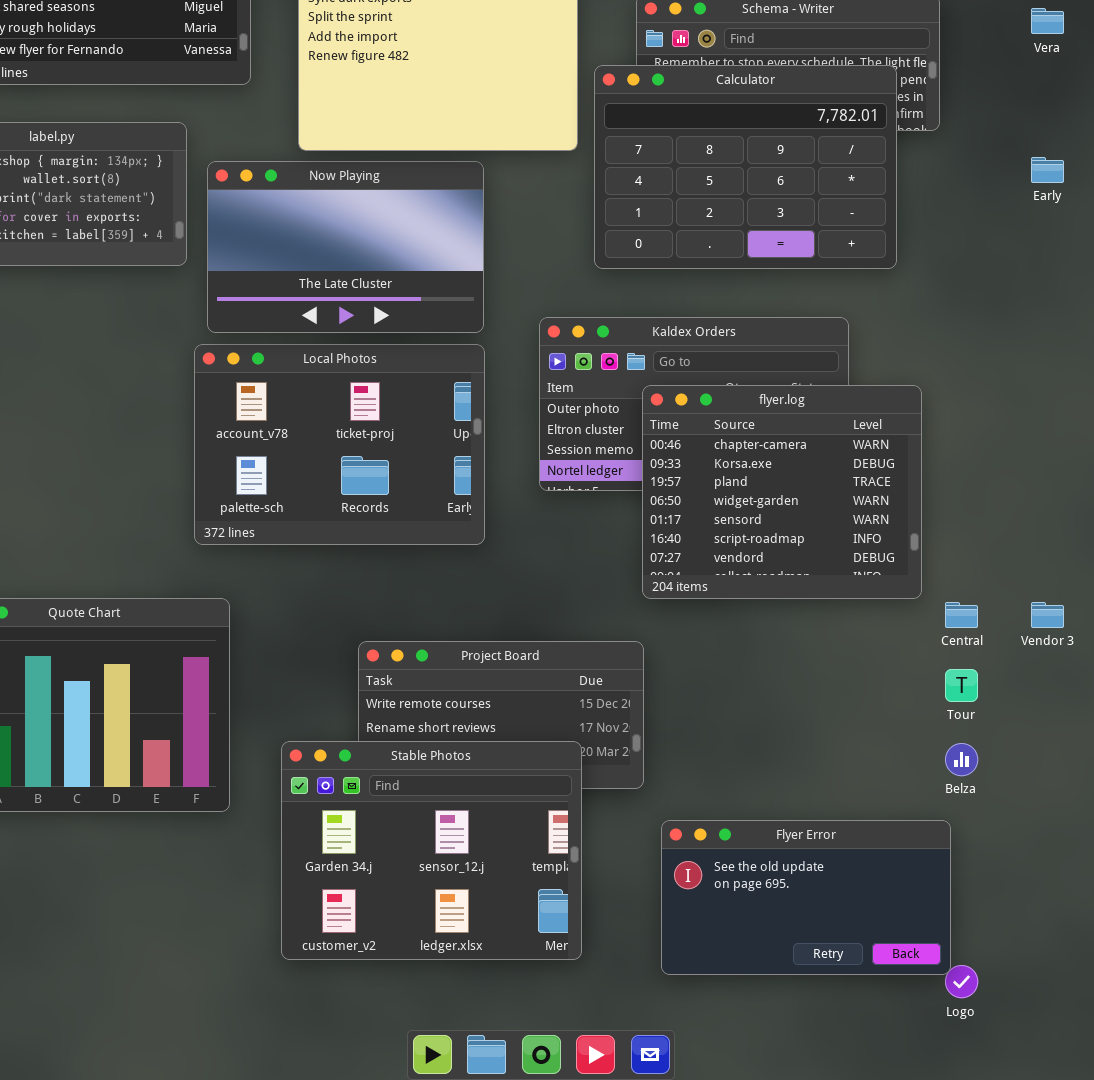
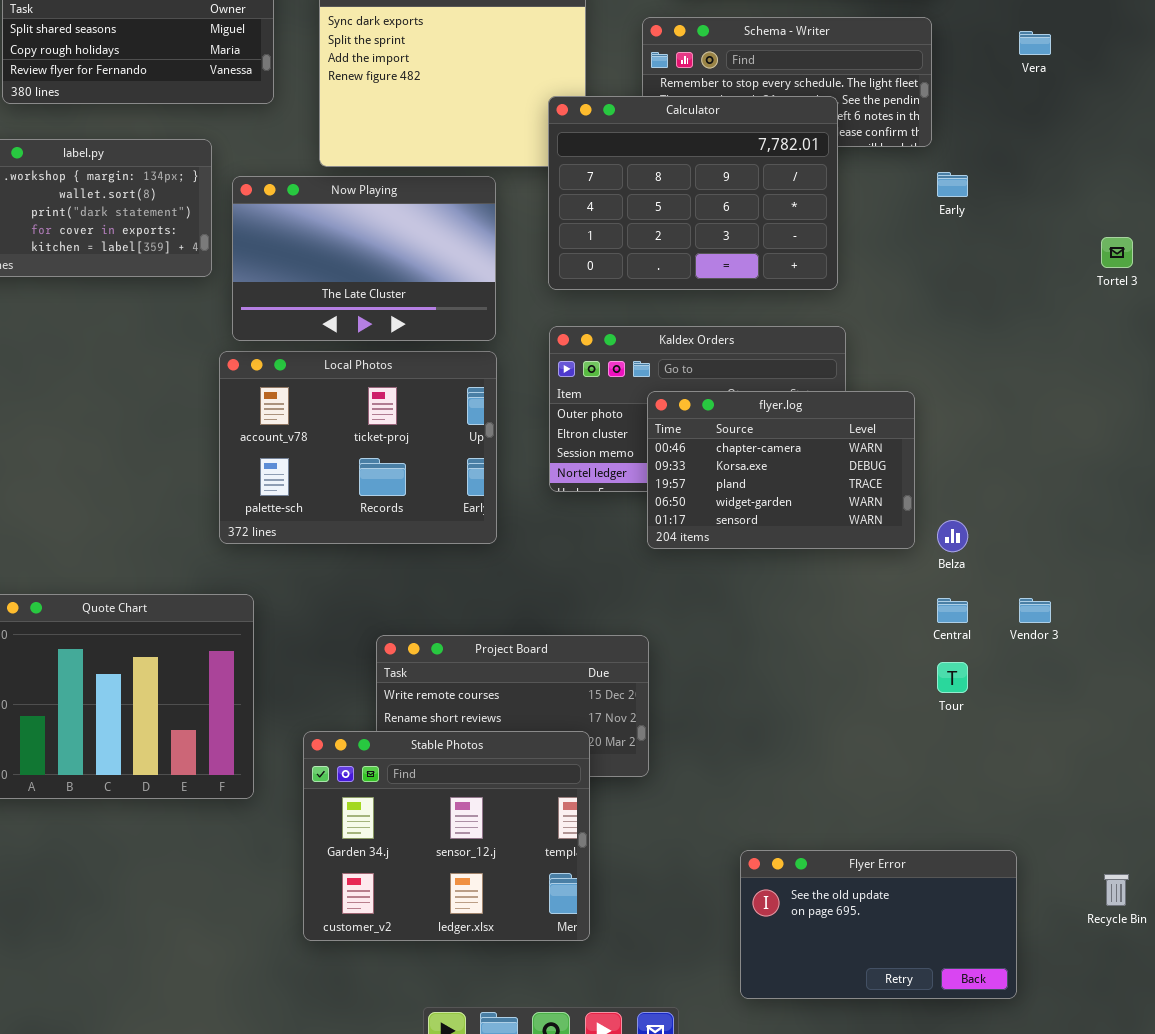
Calculator: [594,65,897,269] -> [548,96,838,290], moved
Early: [1031,157,1064,183] -> [937,172,968,197], moved
flyer.log: [642,385,922,599] -> [647,391,915,549], resized
Belza: [945,743,978,776] -> [937,520,968,552], moved
Flyer Error: [661,820,951,975] -> [740,850,1017,999], moved

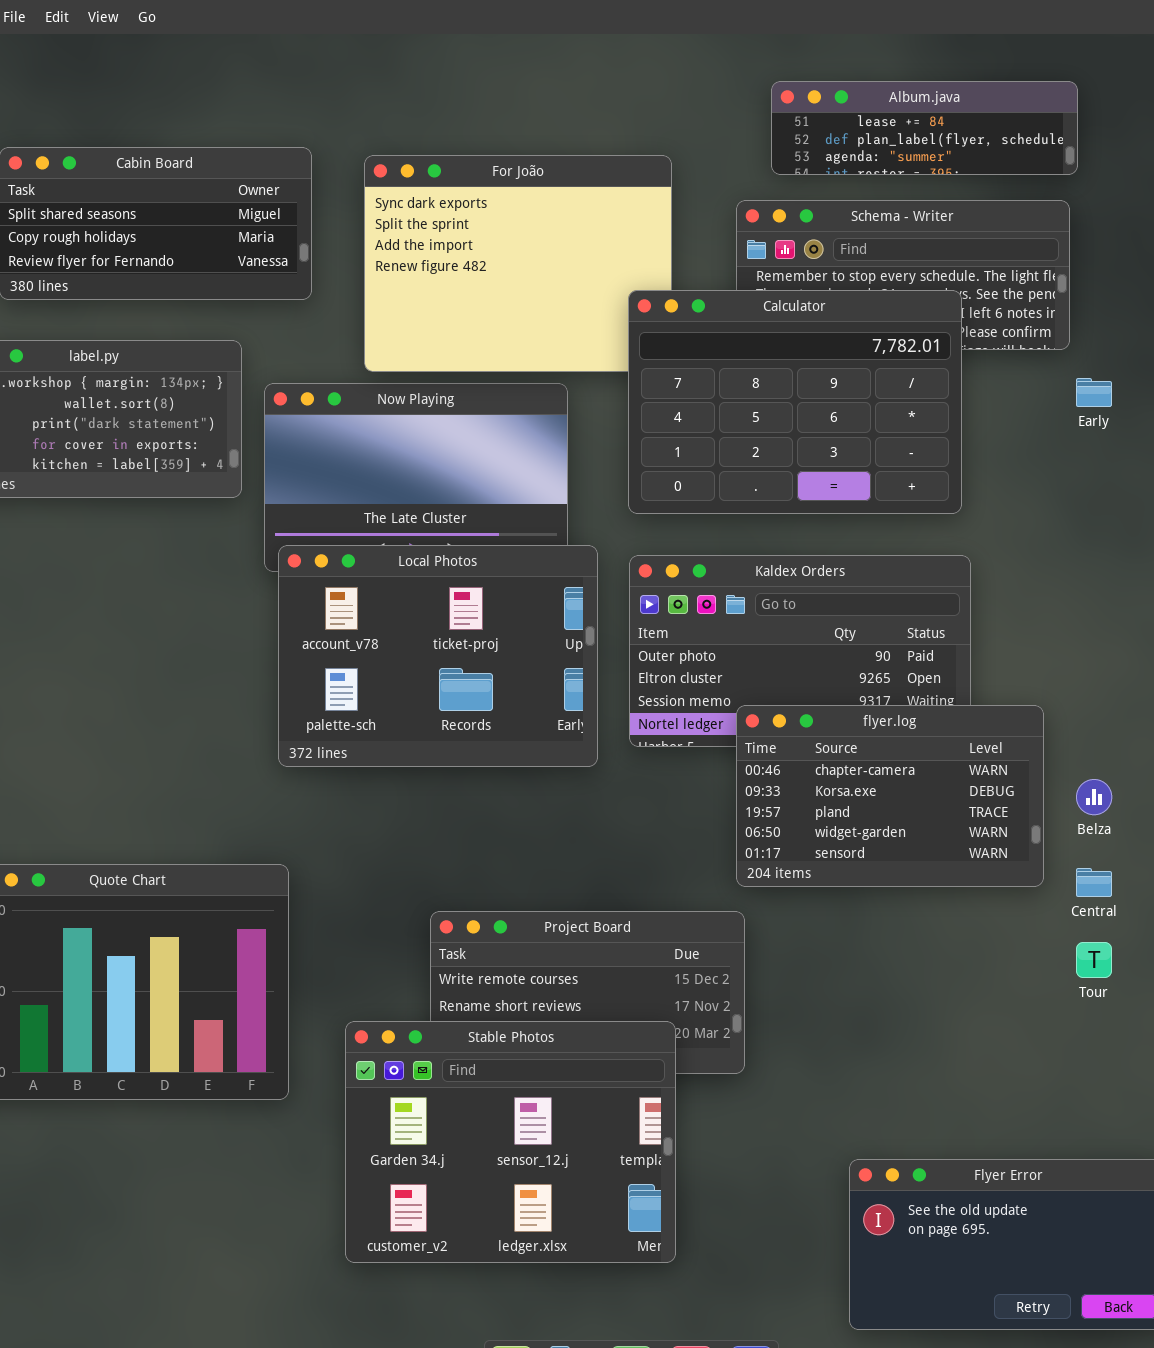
Local Photos: [219,351,497,544] -> [278,545,598,767], moved
flyer.log: [647,391,915,549] -> [736,705,1044,887], moved

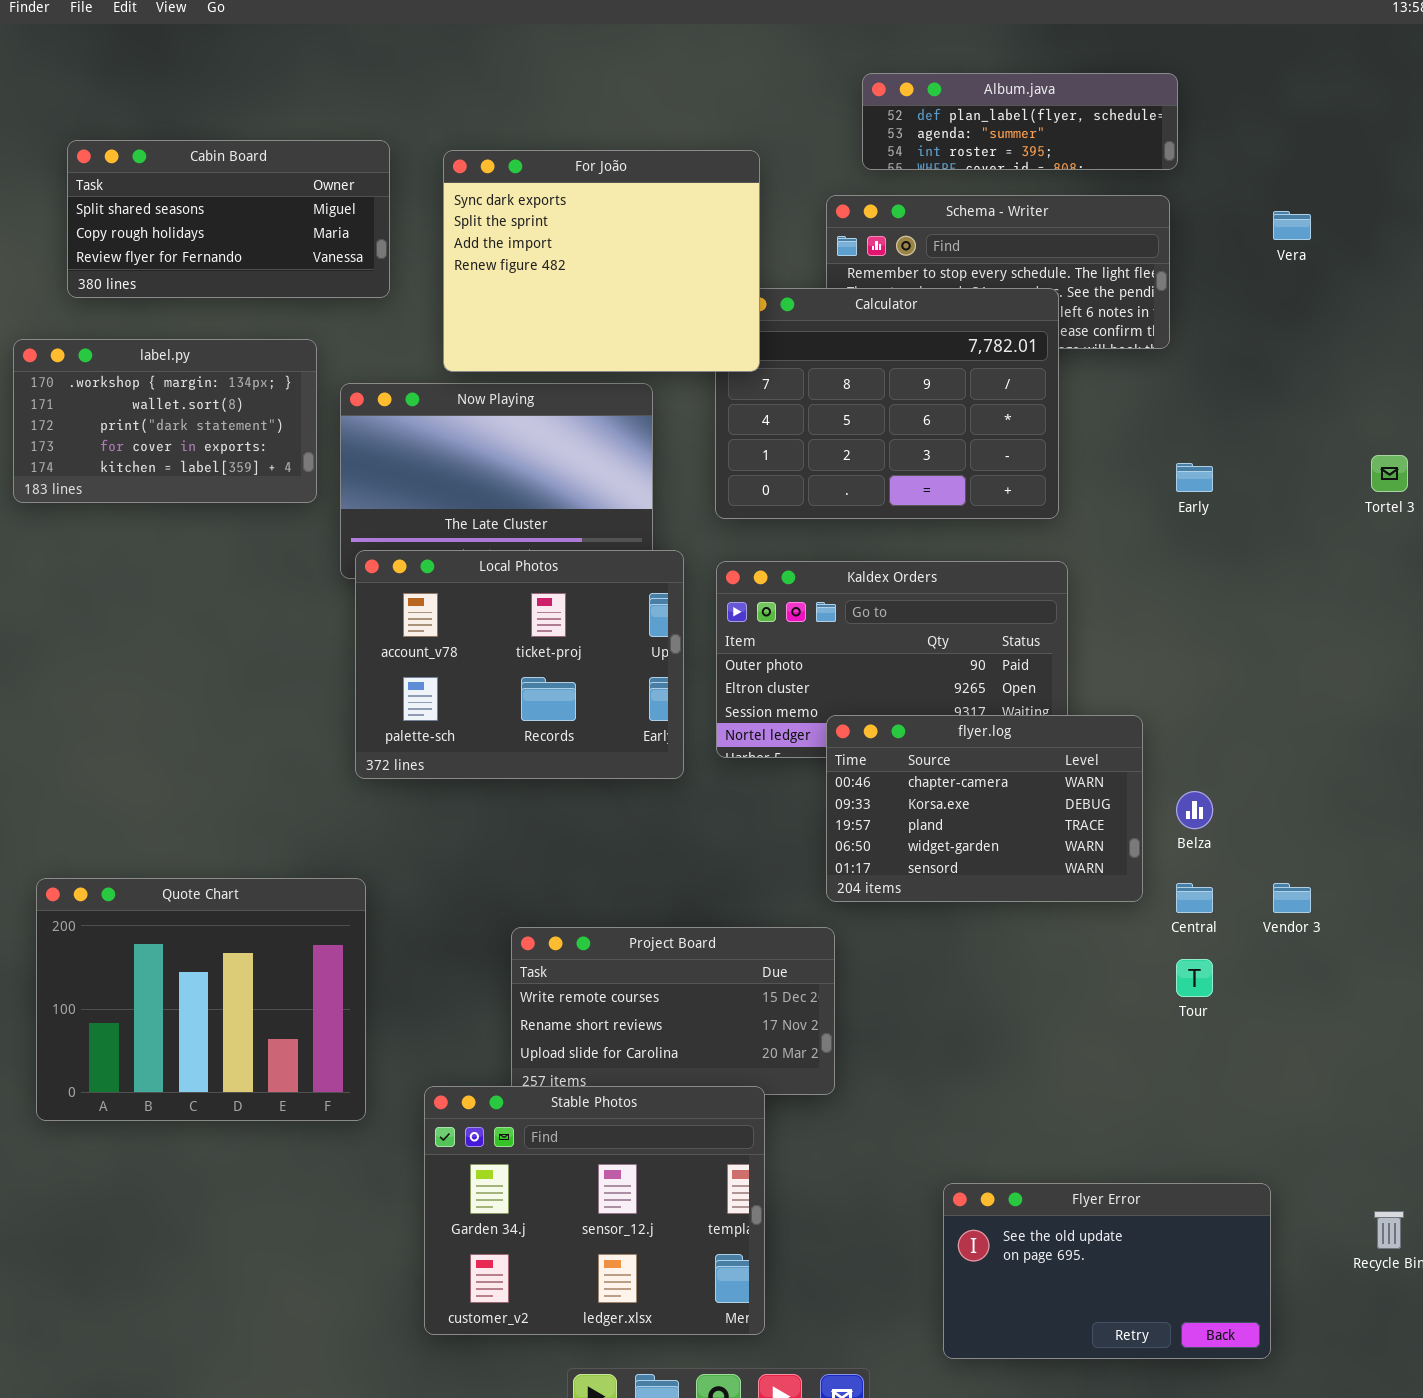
Album.java: [771,81,1078,175] -> [862,73,1178,170], scrolled down 1 row
For João: [364,155,672,372] -> [443,150,760,372], raised
Early: [1076,378,1112,407] -> [1176,463,1213,492], moved
Stable Photos: [345,1021,676,1263] -> [424,1086,765,1335], moved

